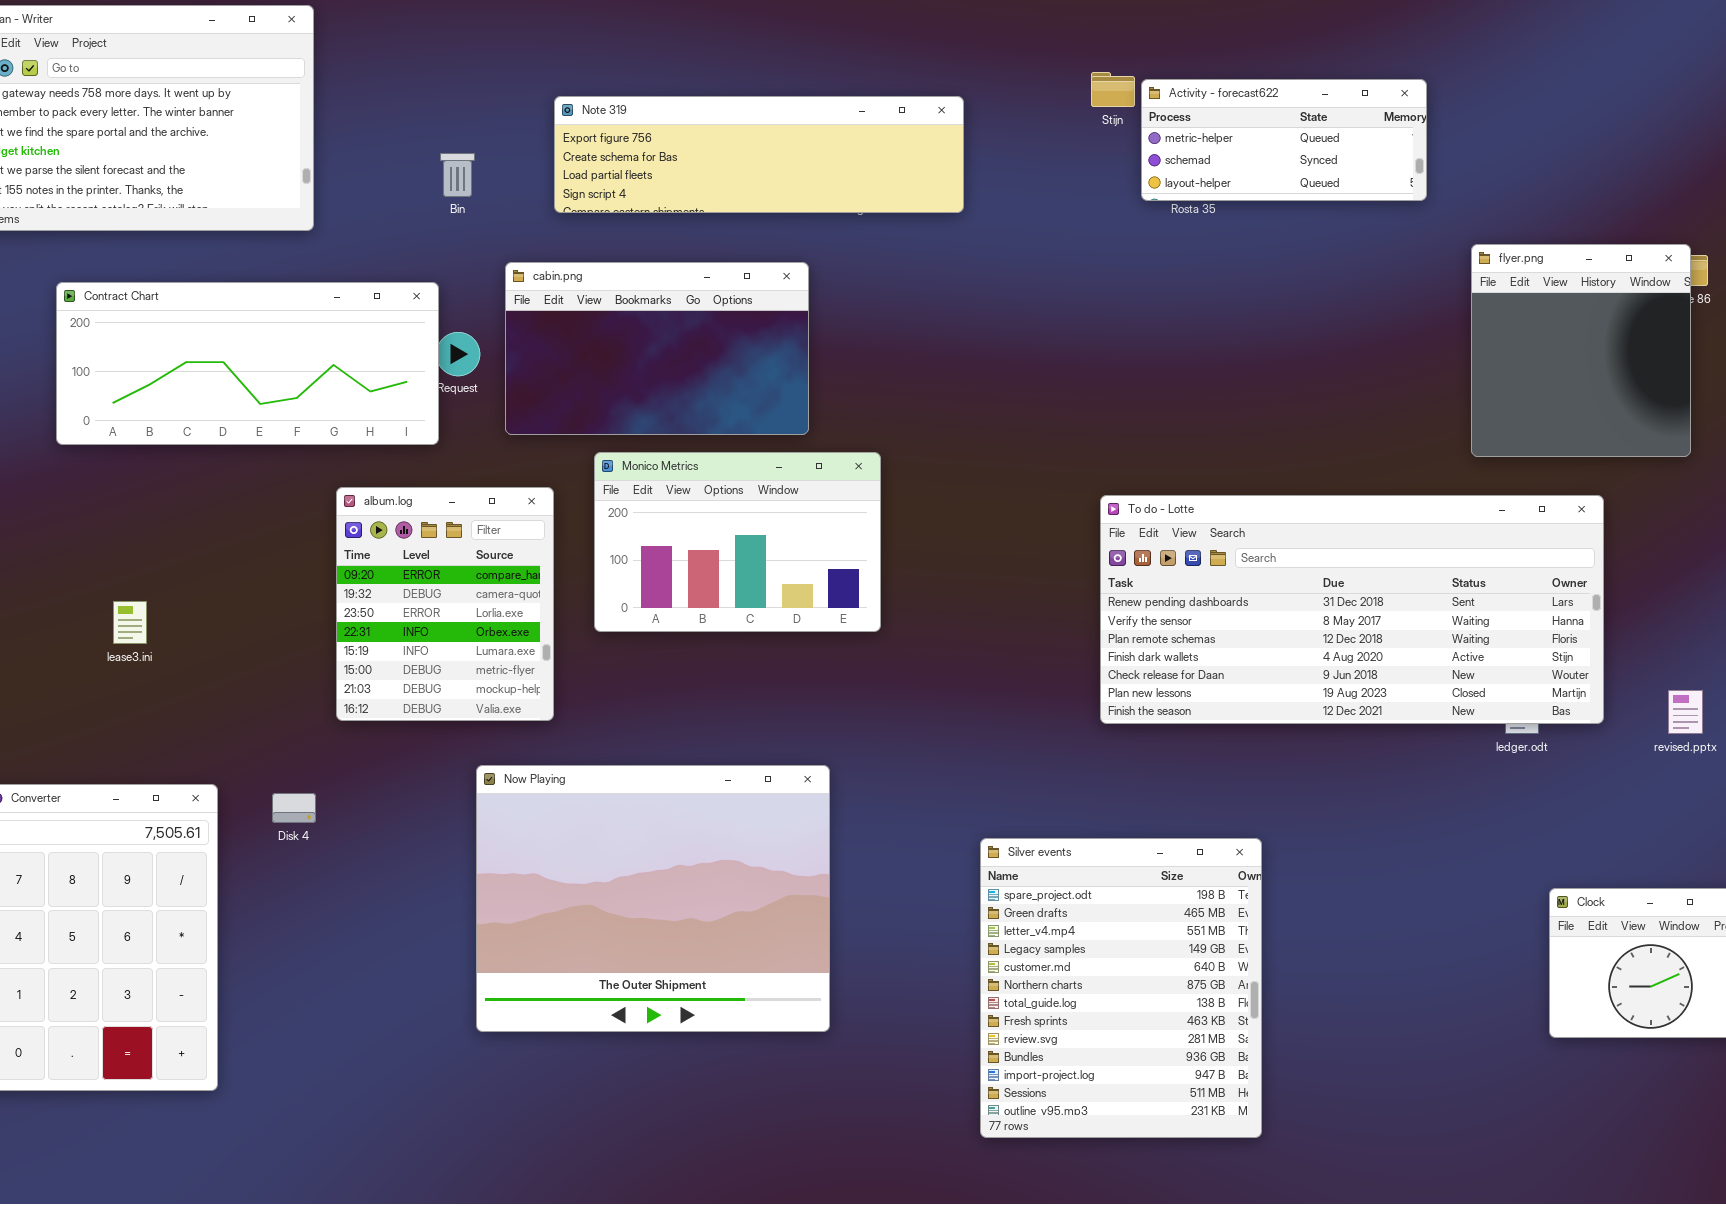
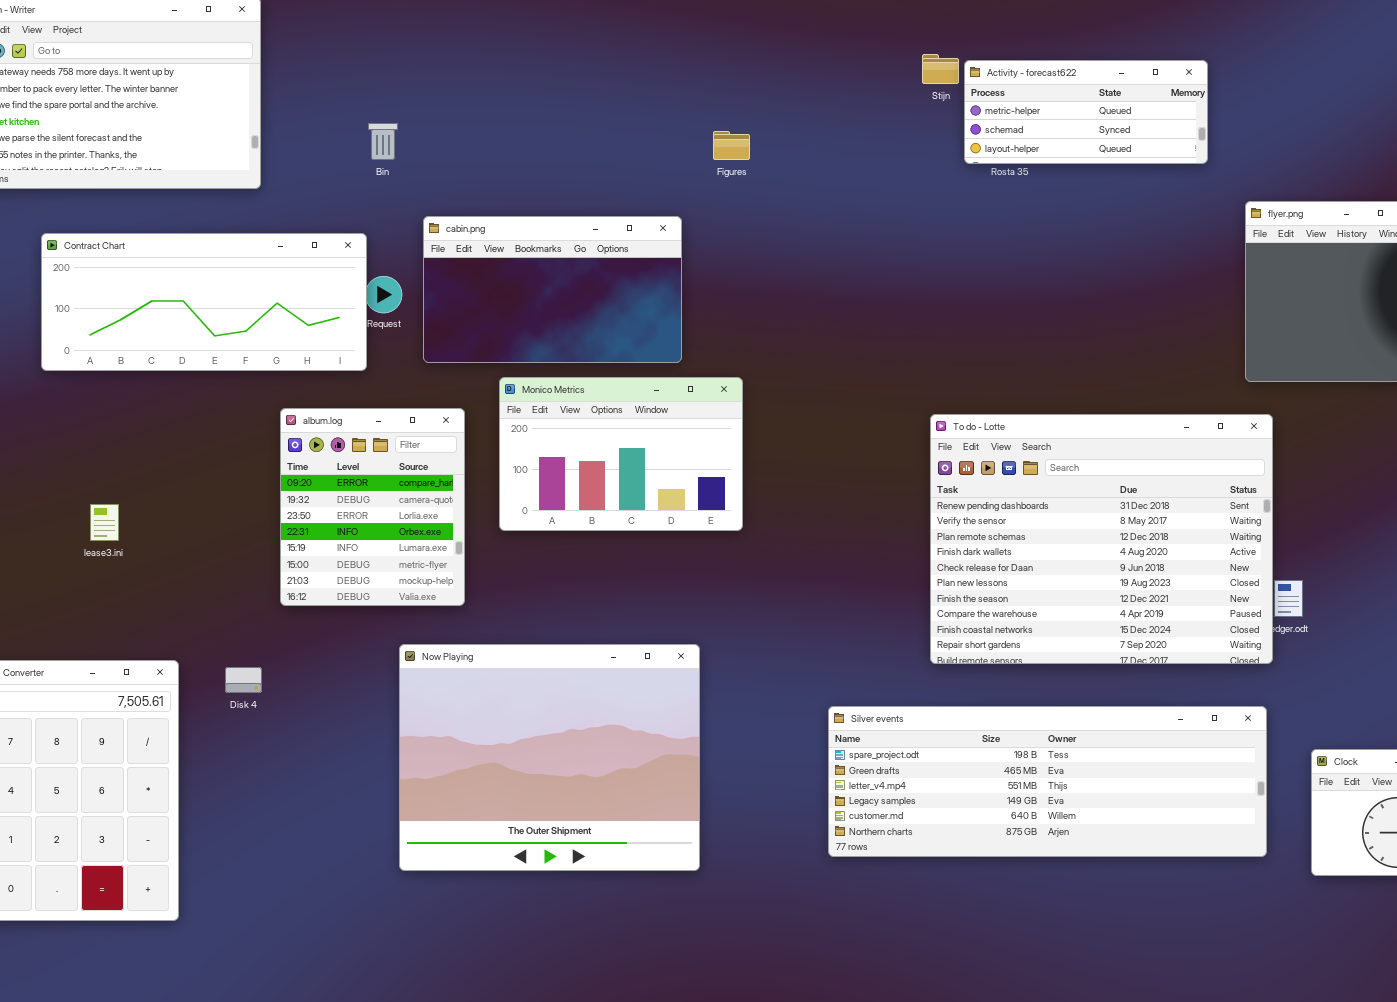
Note 319: [554,96,964,213] -> none, closed
To do - Lotte: [1100,495,1604,724] -> [930,414,1273,664], resized
Silver events: [980,838,1262,1138] -> [828,706,1267,857], resized

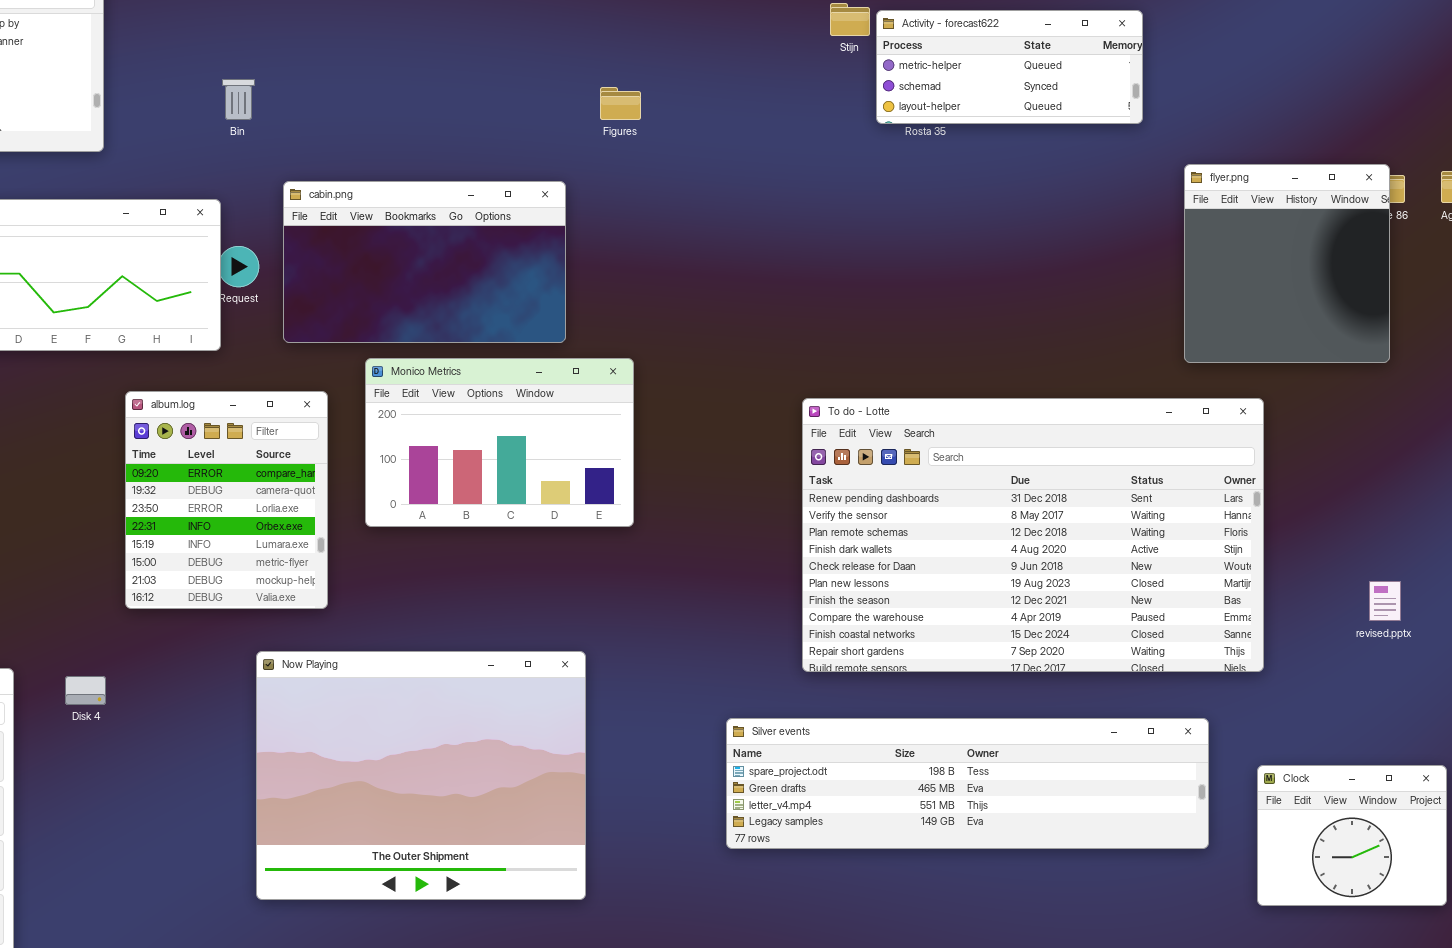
To do - Lotte: [930,414,1273,664] -> [802,398,1264,672], moved, resized
Silver events: [828,706,1267,857] -> [726,718,1209,849], resized

